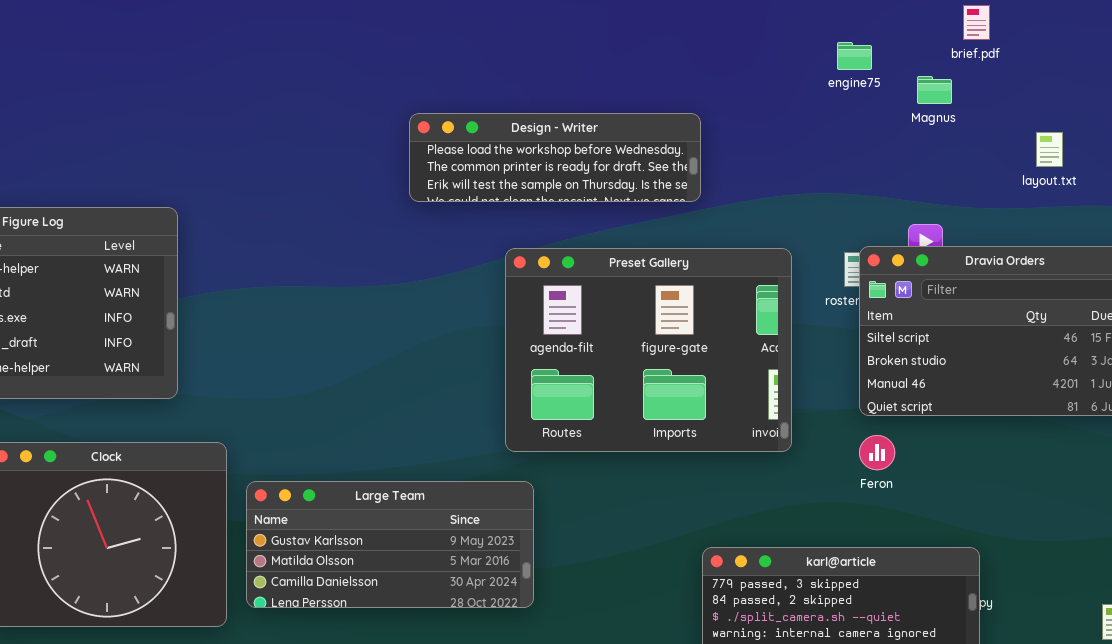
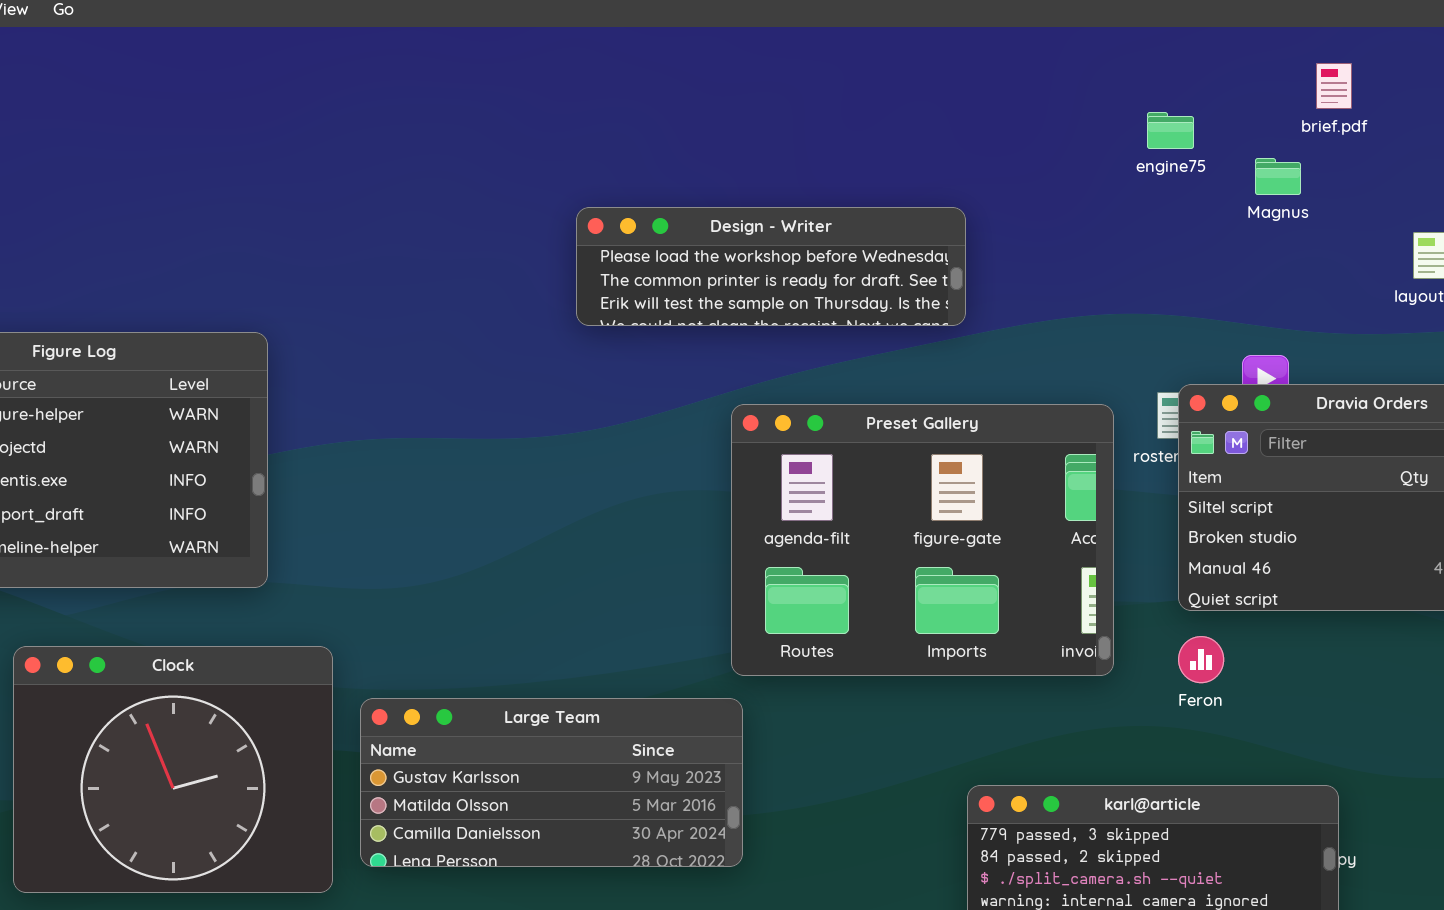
Preset Gallery: [505,248,792,452] -> [731,404,1114,676], moved

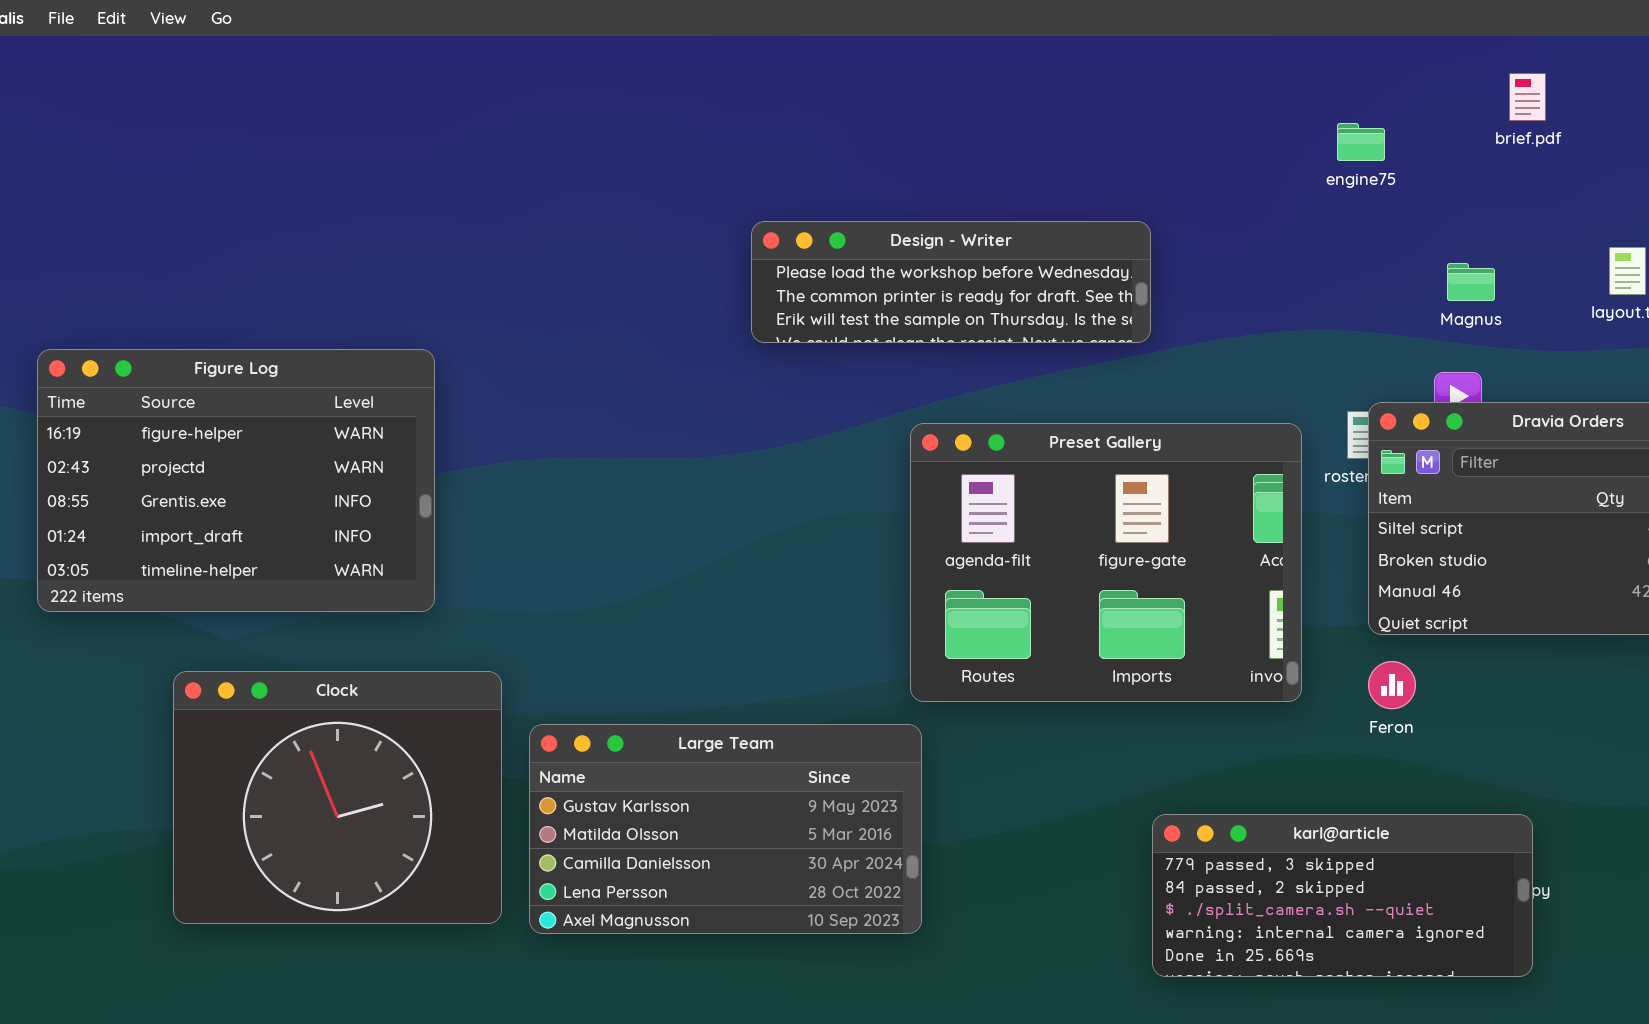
Magnus: [1255,158,1301,195] -> [1447,263,1495,301], moved
Large Team: [360,698,743,867] -> [529,724,922,934], resized

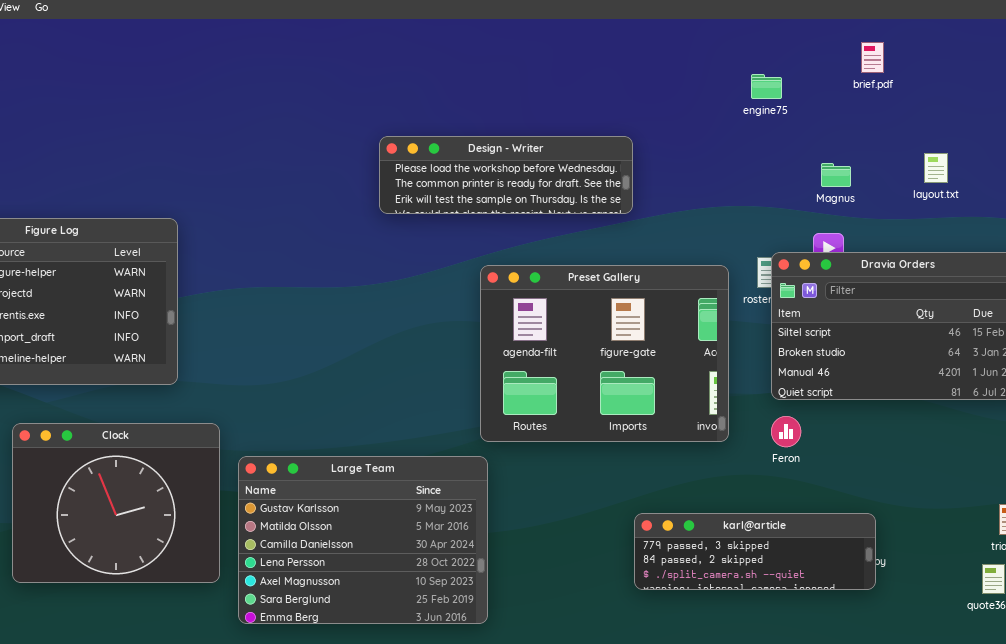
Large Team: [529,724,922,934] -> [238,456,488,624], resized
karl@article: [1152,814,1533,977] -> [634,513,876,590], resized

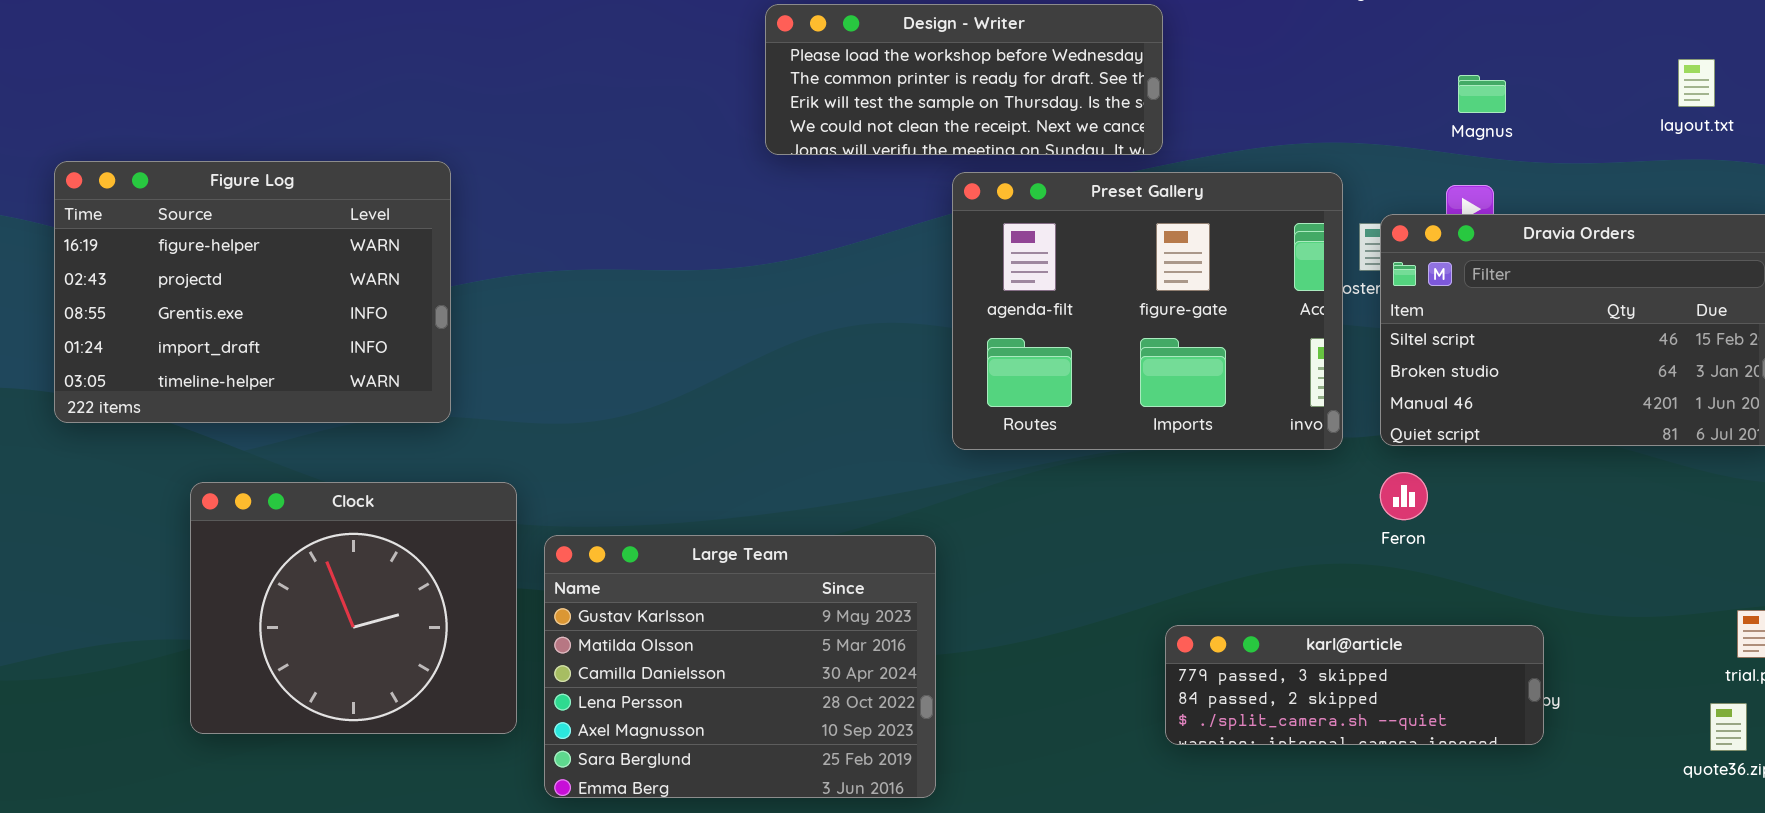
Design - Writer: [379,136,633,214] -> [765,4,1163,155], resized
layout.txt: [924,153,948,183] -> [1678,59,1715,107], moved
Preset Gallery: [480,265,729,442] -> [952,172,1343,450], moved

